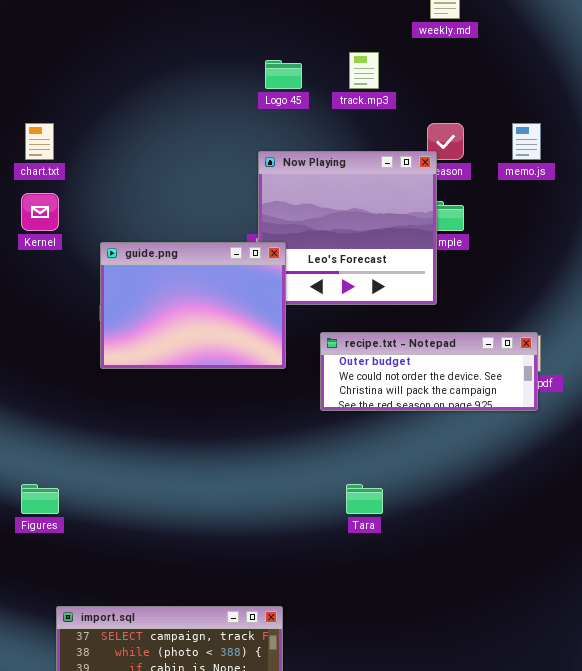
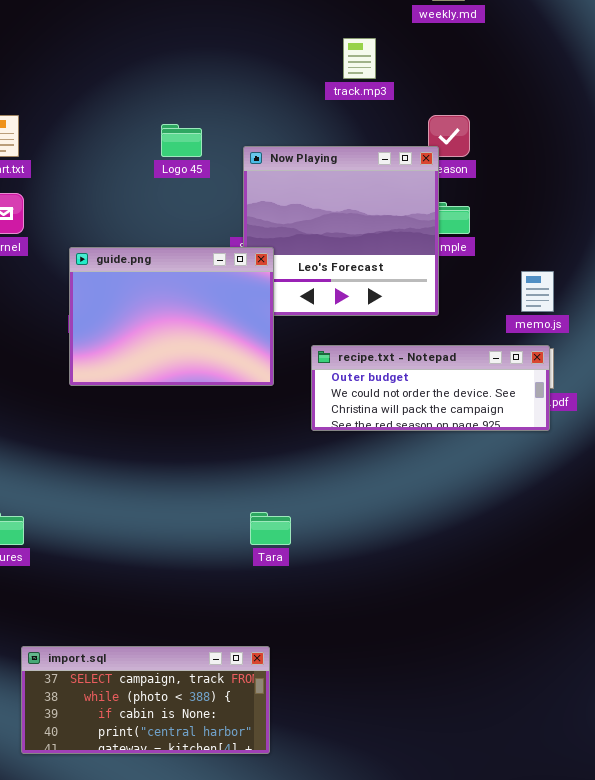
Logo 45: [265,60,302,89] -> [161,124,202,157], moved
memo.js: [512,123,541,160] -> [521,271,554,312], moved
Tara: [346,484,383,514] -> [250,512,291,545], moved

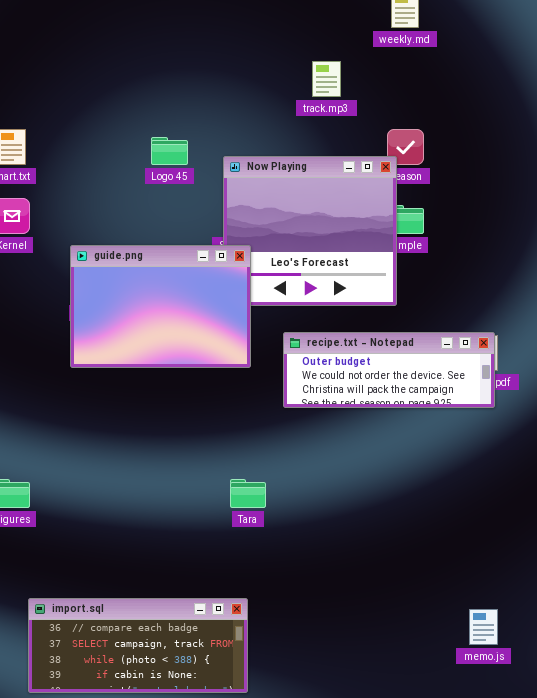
memo.js: [521,271,554,312] -> [469,609,498,645], moved
import.sql: [21,646,270,754] -> [28,598,248,693], scrolled up 1 row

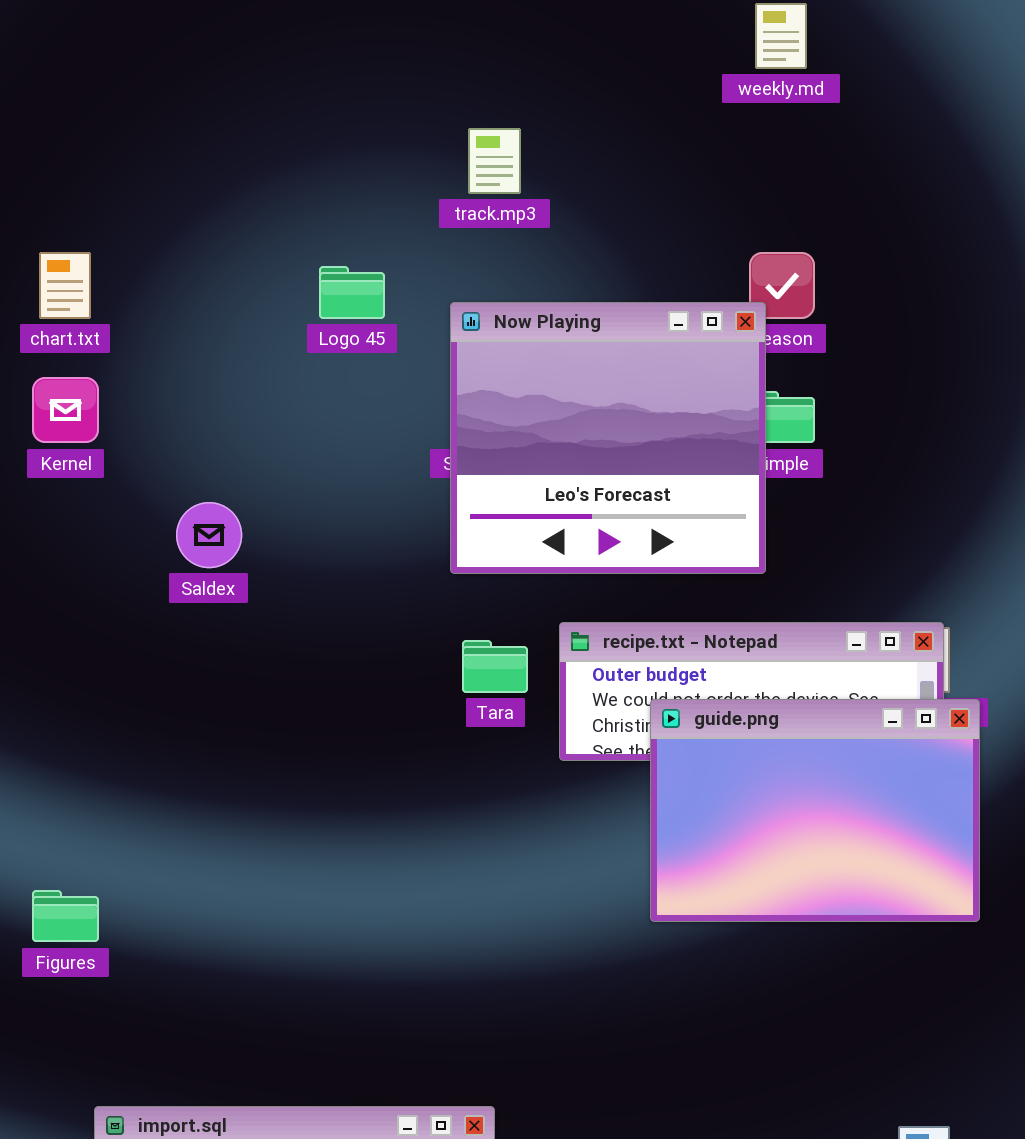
track.mp3: [312,61,341,97] -> [468,128,521,194], moved
guide.png: [70,245,251,368] -> [650,699,980,922], moved
Tara: [230,479,266,508] -> [462,640,528,693], moved

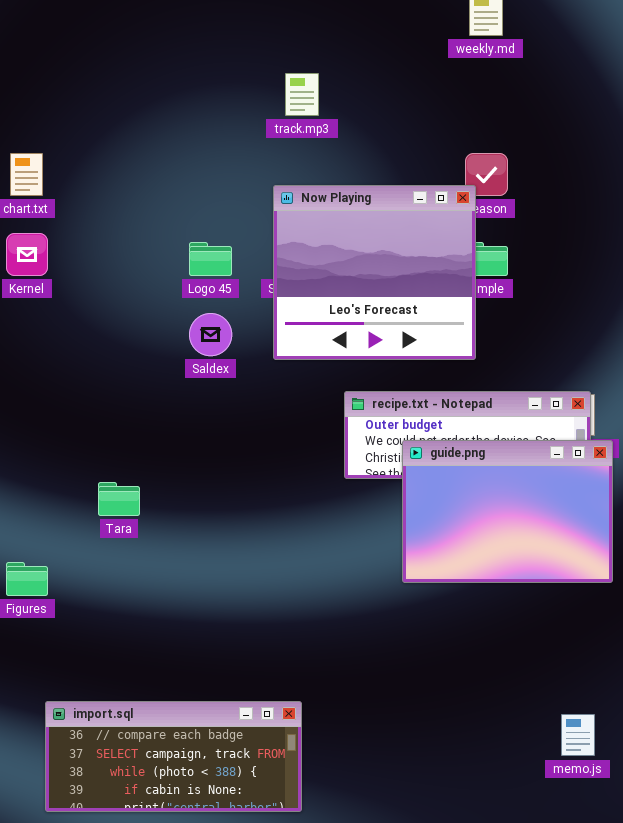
Logo 45: [319,266,385,319] -> [189,242,232,276], moved
Saldex: [176,502,242,568] -> [189,313,232,356], moved
Tara: [462,640,528,693] -> [98,482,140,516], moved

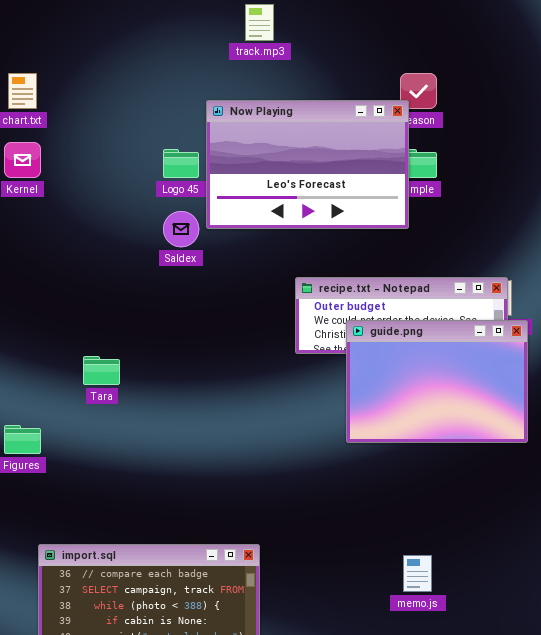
Now Playing: [273,185,476,360] -> [206,100,409,229], resized
memo.js: [561,714,595,756] -> [403,555,432,592], moved

